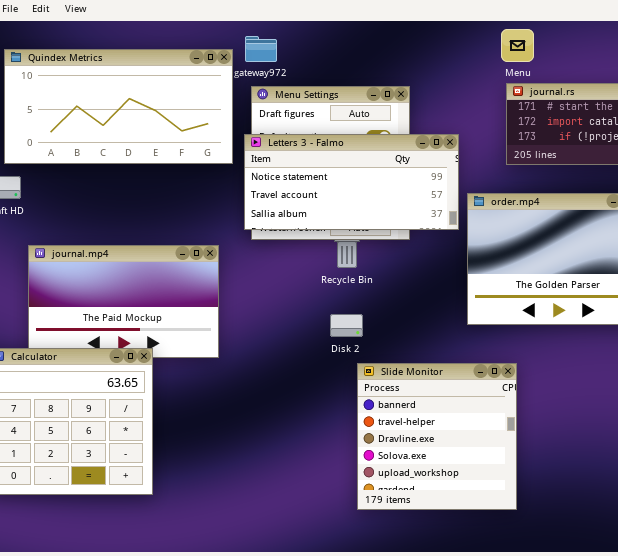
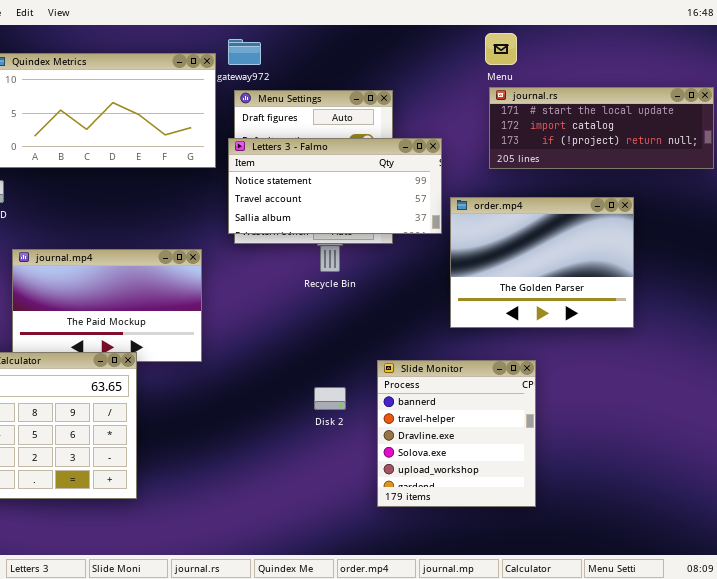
Disk 2: [330,314,363,337] -> [314,387,346,410], moved
Slide Monitor: [357,363,517,510] -> [377,360,536,507], moved

